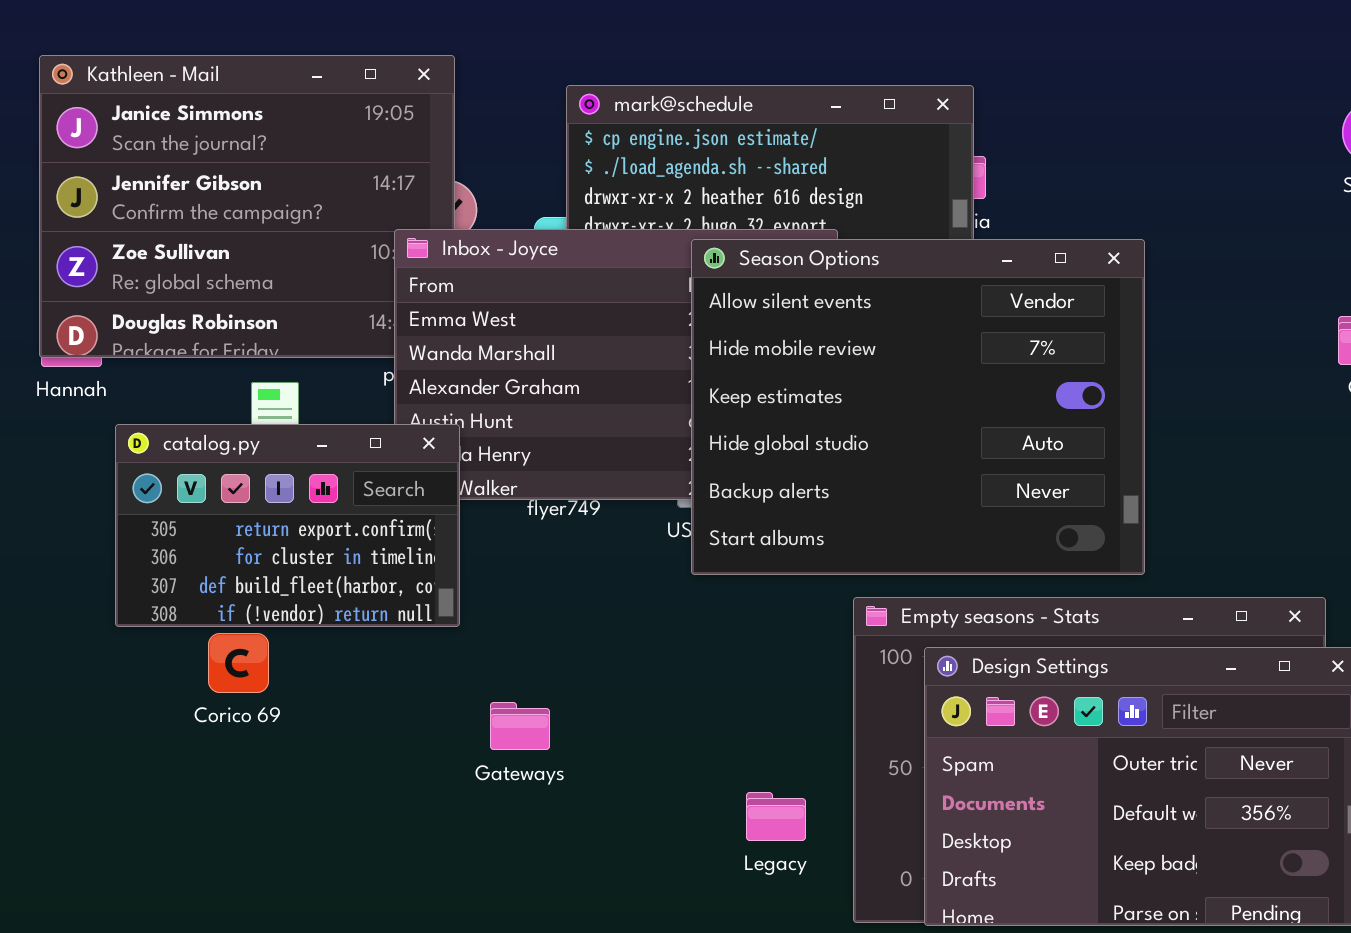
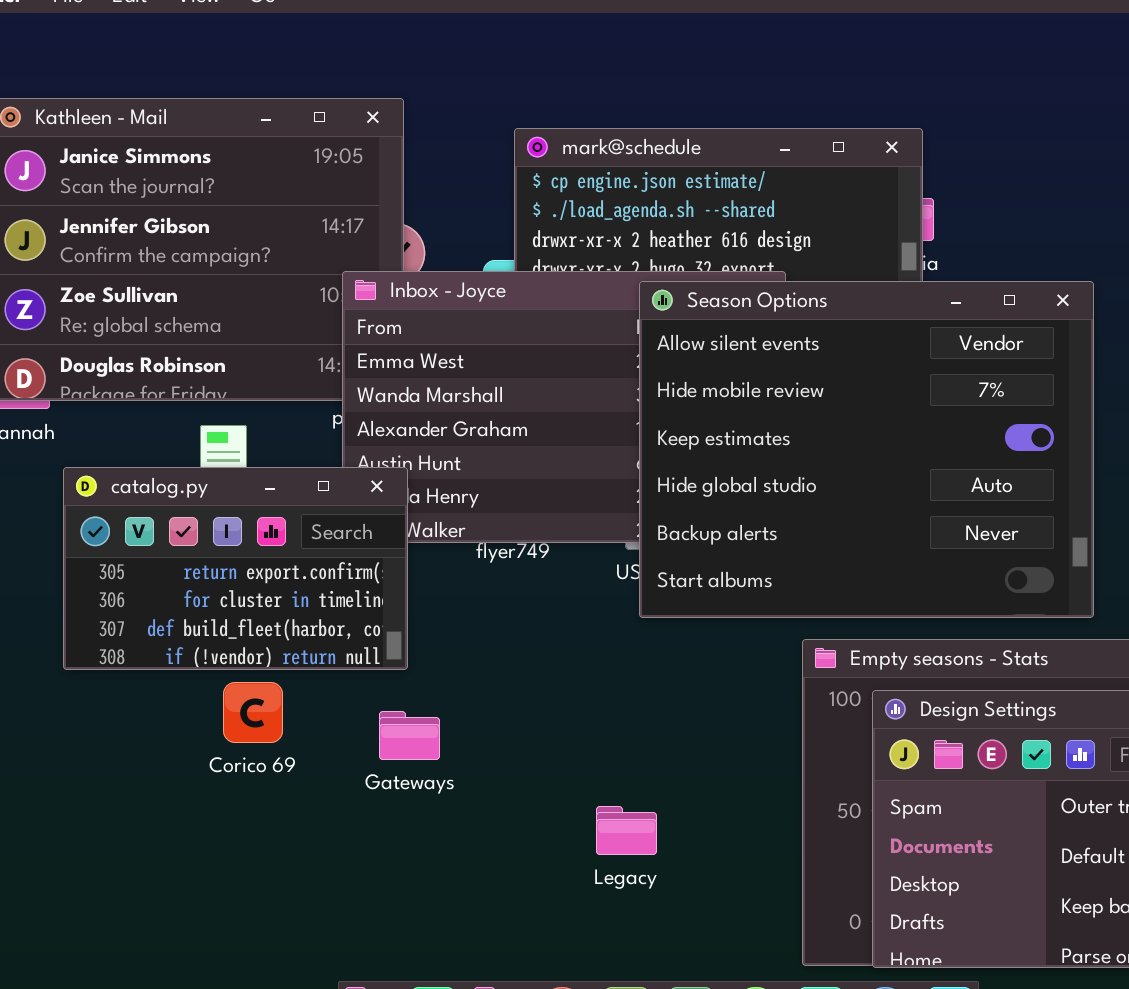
Corico 69: [208,633,269,693] -> [223,682,283,743], moved
Gateways: [490,702,550,750] -> [379,711,440,760], moved
Legacy: [746,792,806,841] -> [596,806,657,855], moved

